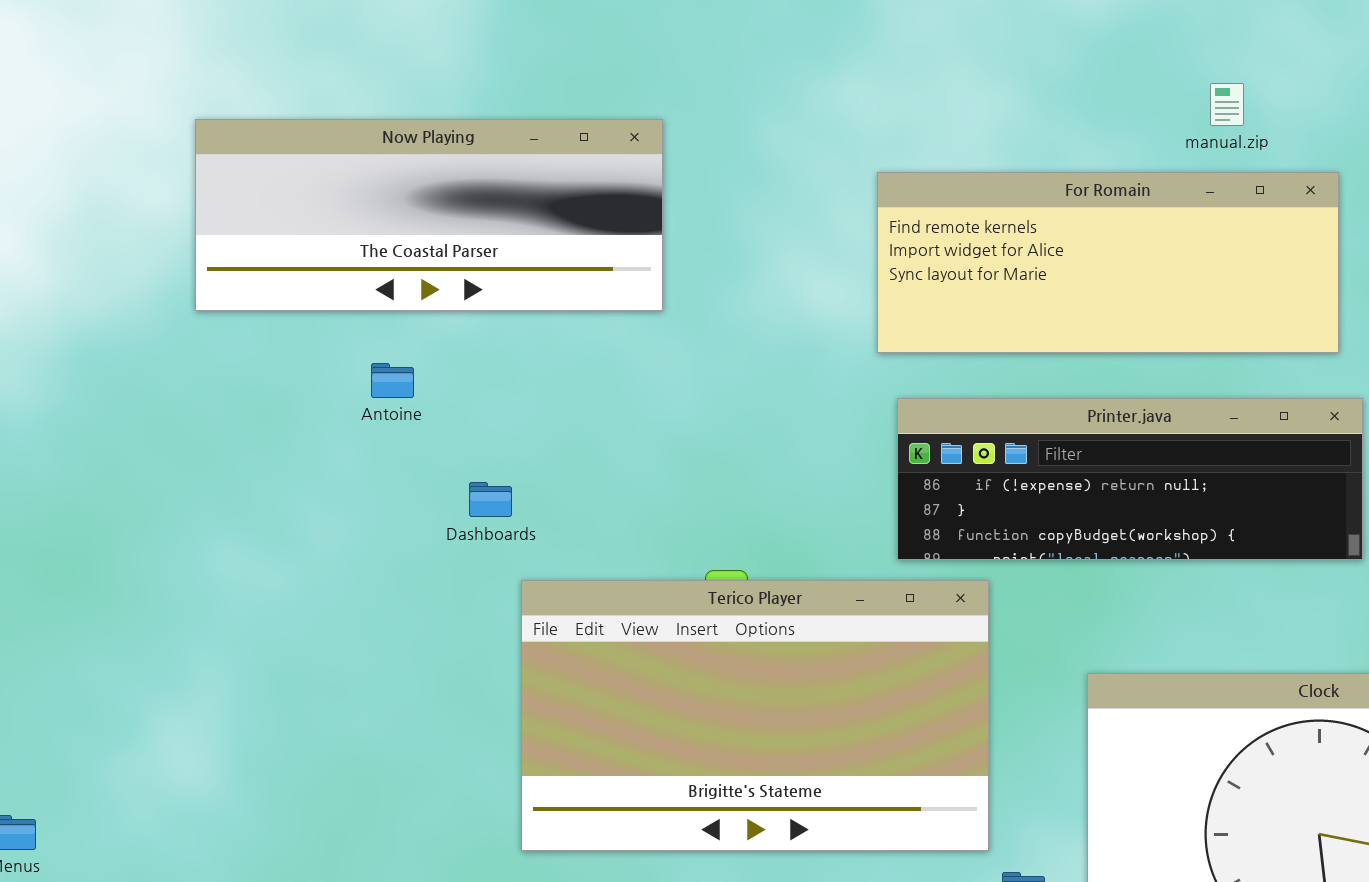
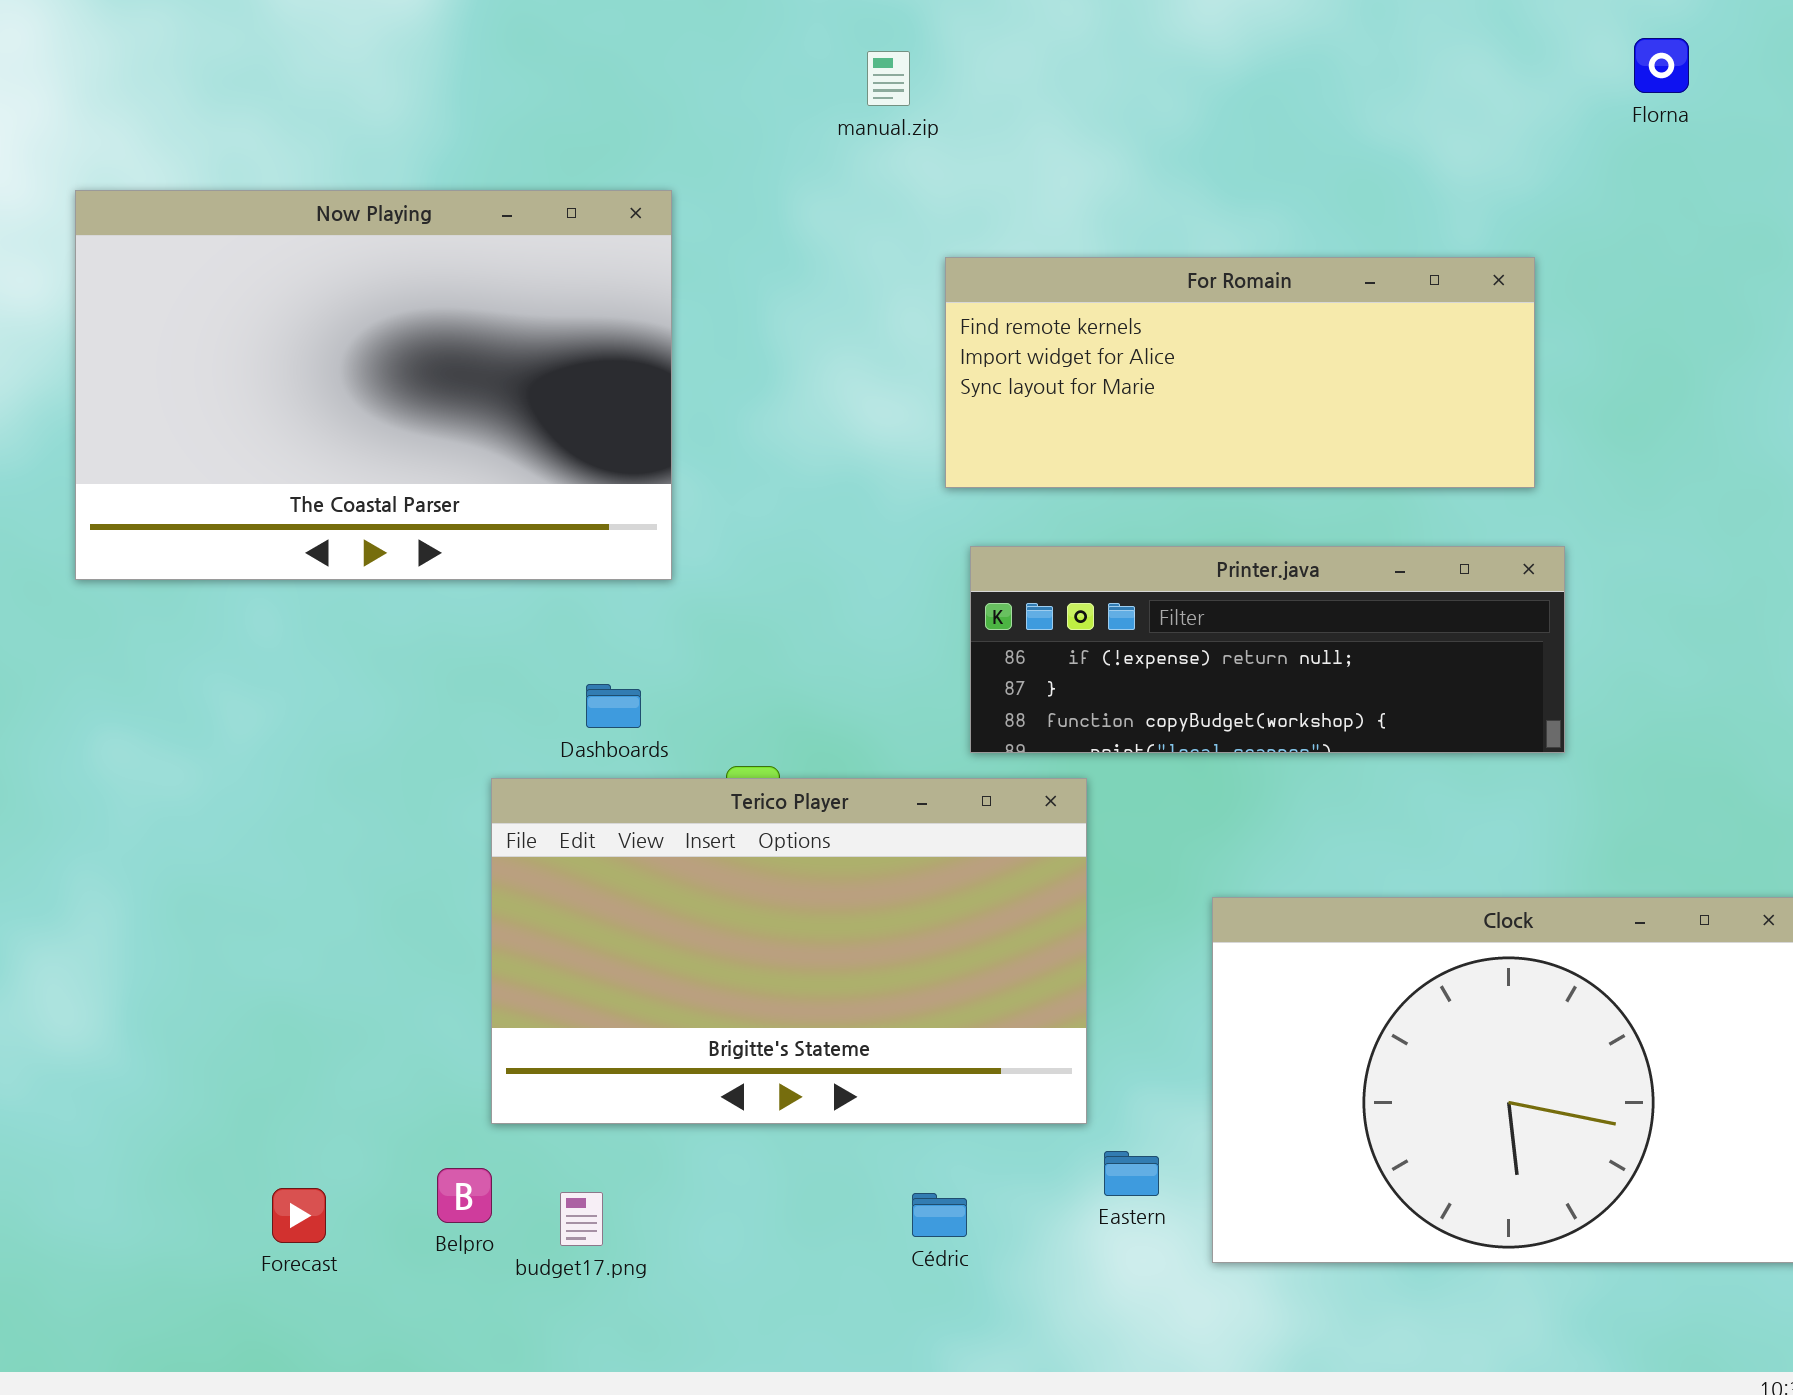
manual.zip: [1210,83,1244,126] -> [867,51,910,106], moved
Now Playing: [195,119,663,311] -> [75,190,672,580], resized
Dashboards: [469,482,512,517] -> [586,684,641,728], moved

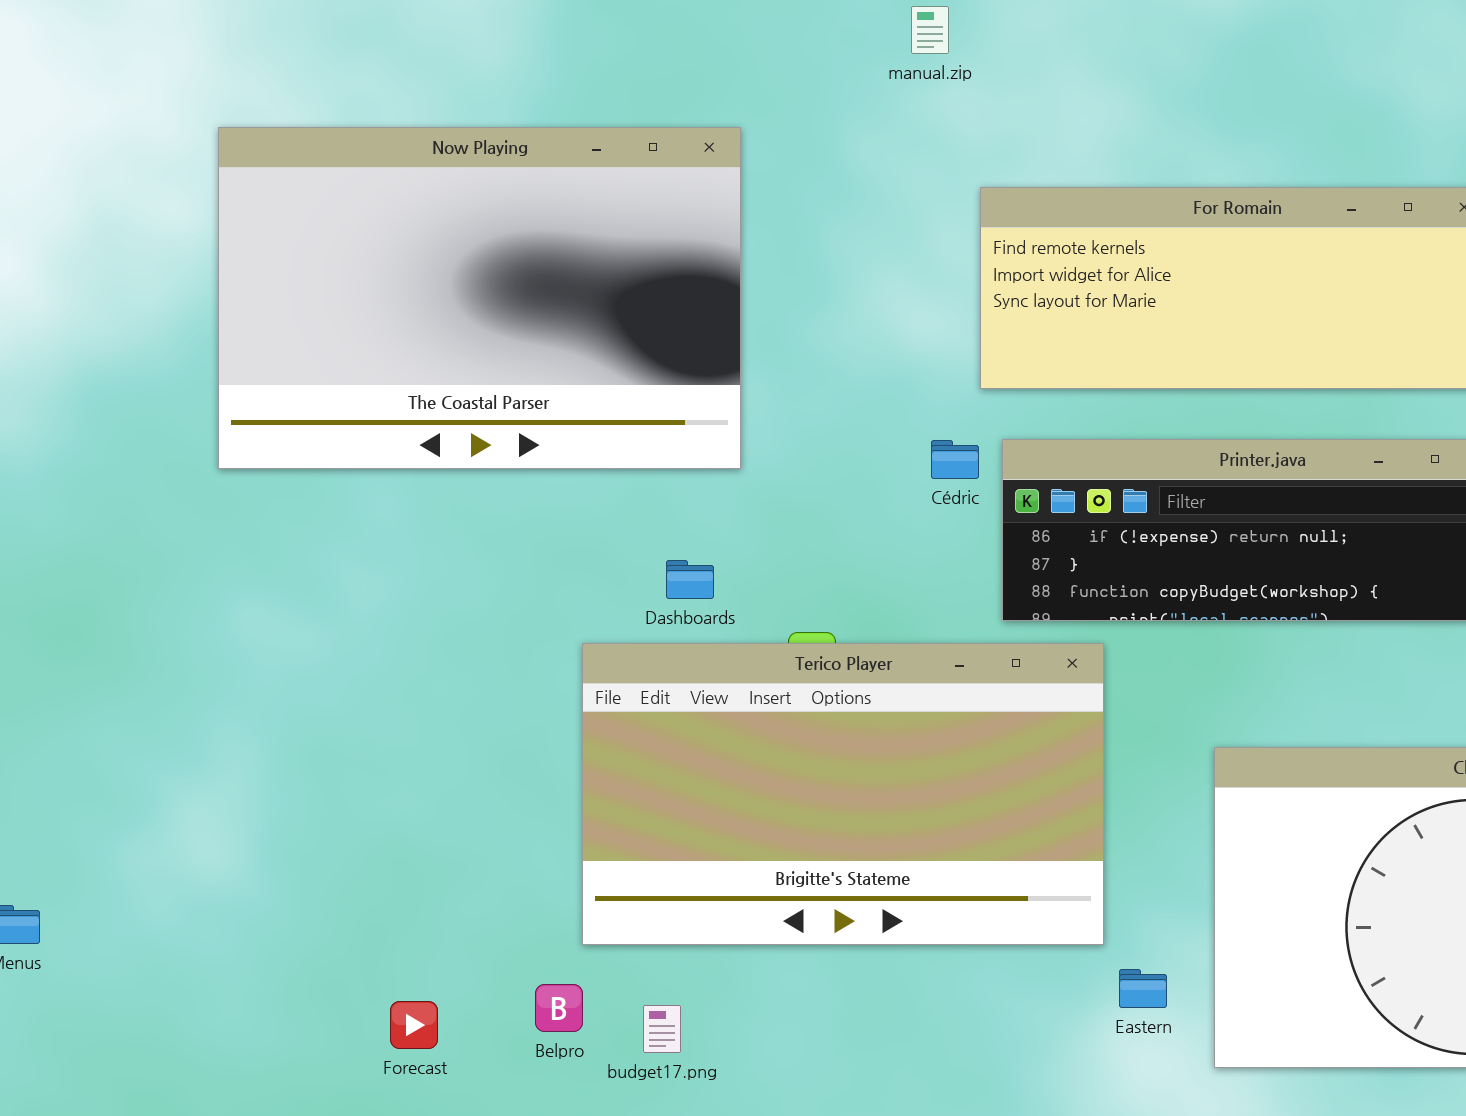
Cédric: [912,1193,967,1237] -> [931,440,979,479], moved

